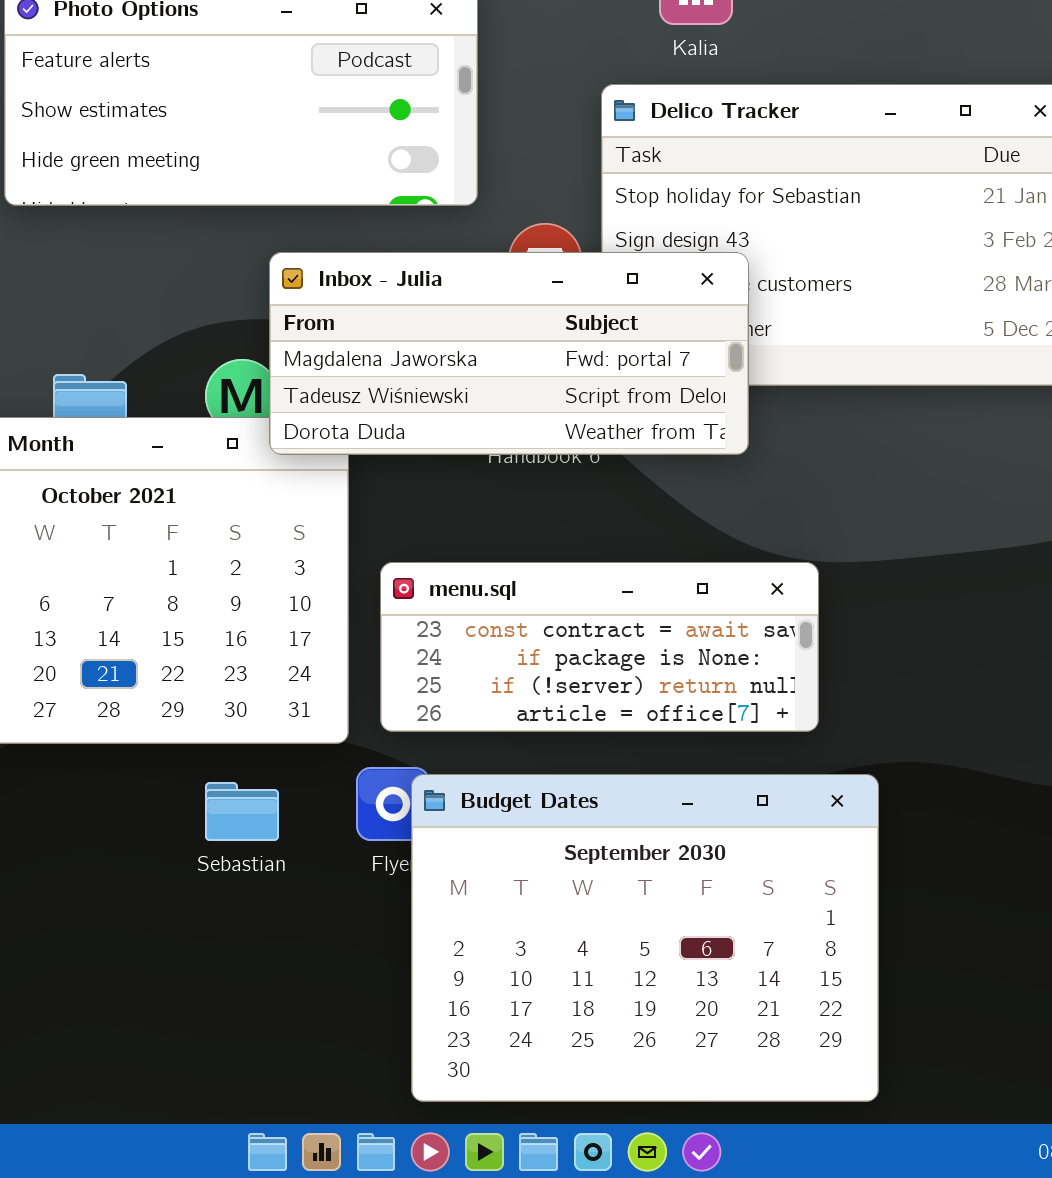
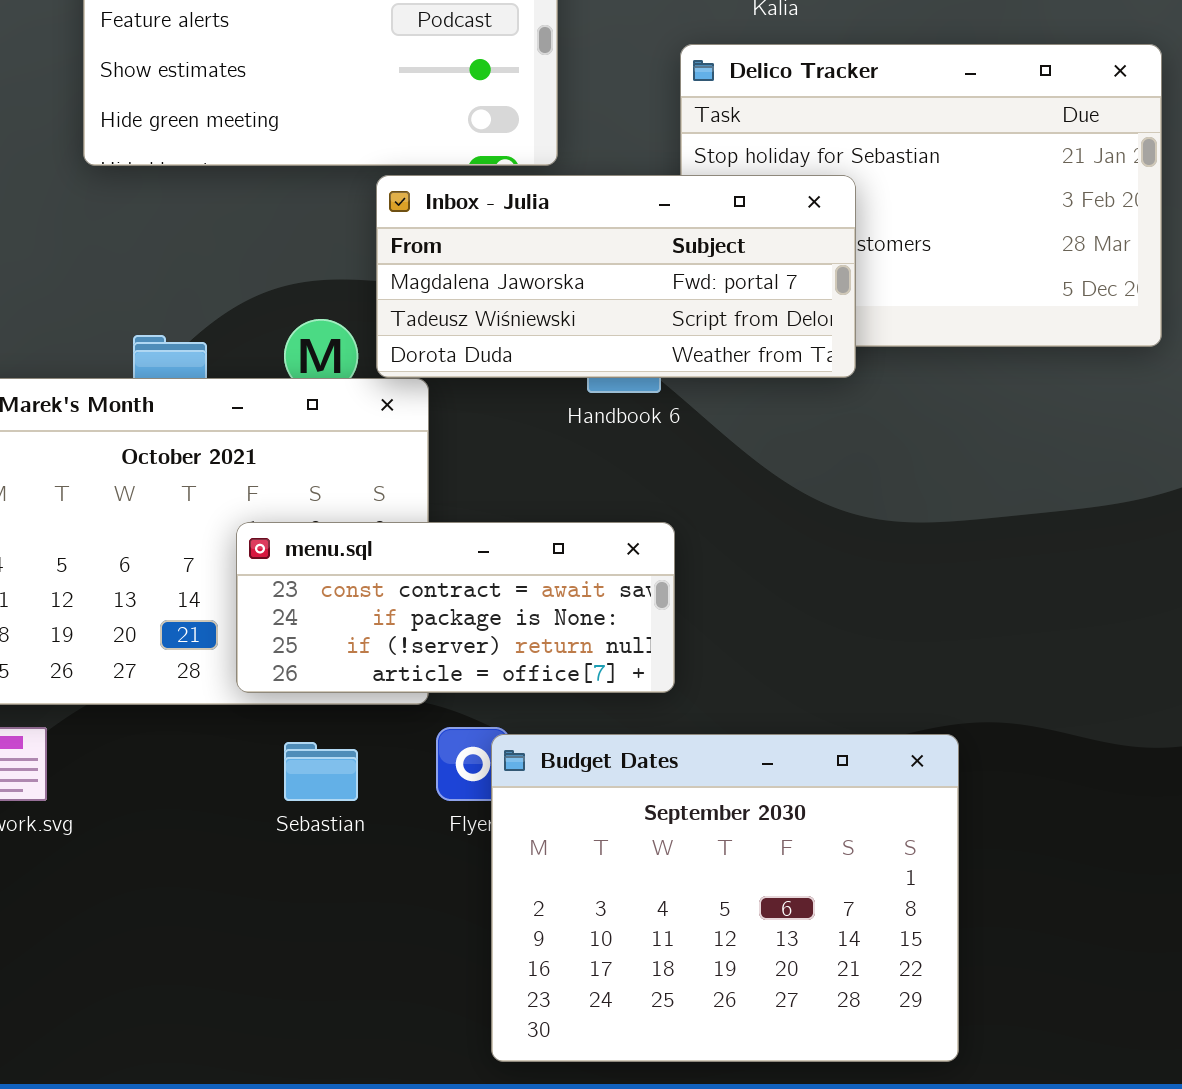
Inbox - Julia: [269,252,749,455] -> [376,175,856,378], moved
menu.sql: [380,562,819,732] -> [236,522,675,693], moved

